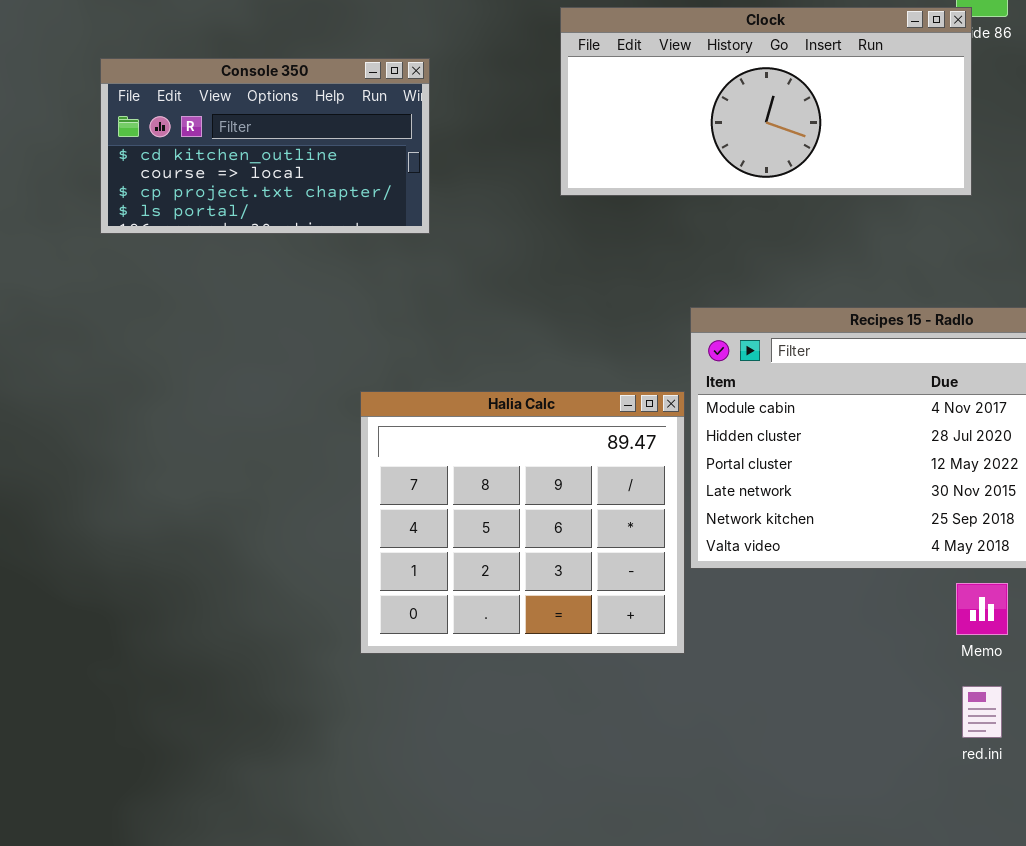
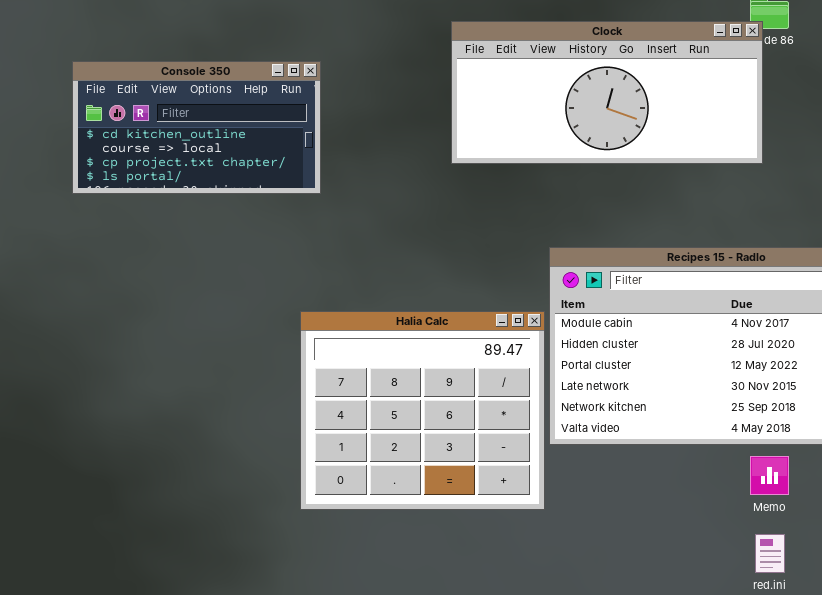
Console 350: [100,58,430,234] -> [72,61,321,194], moved

